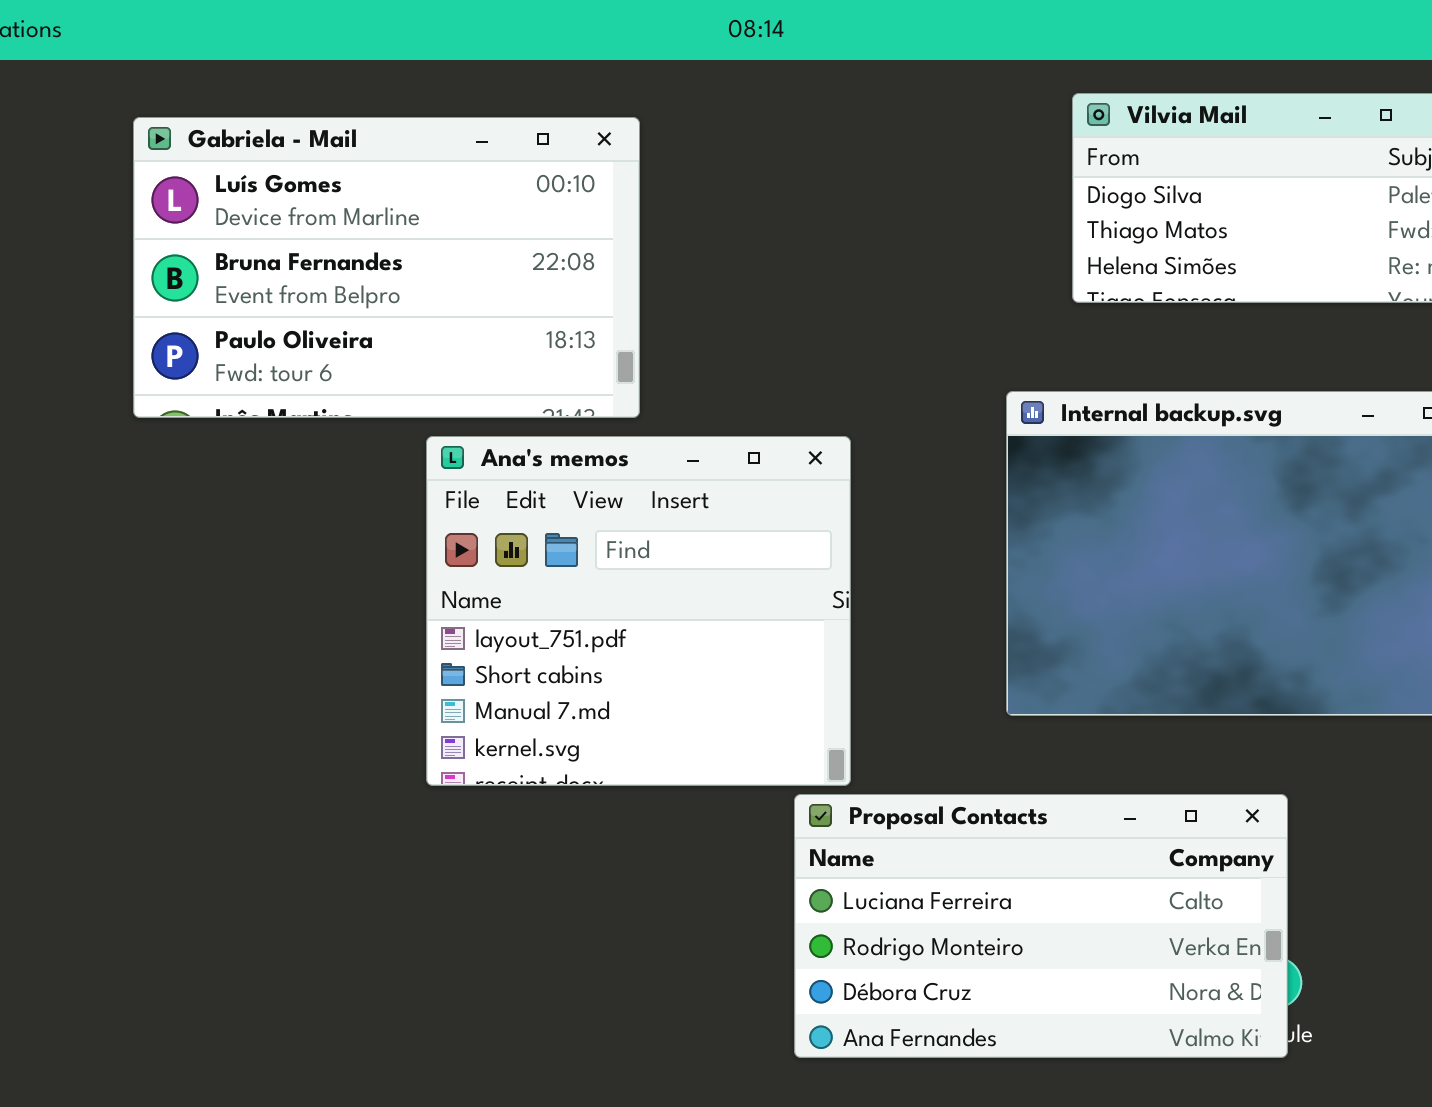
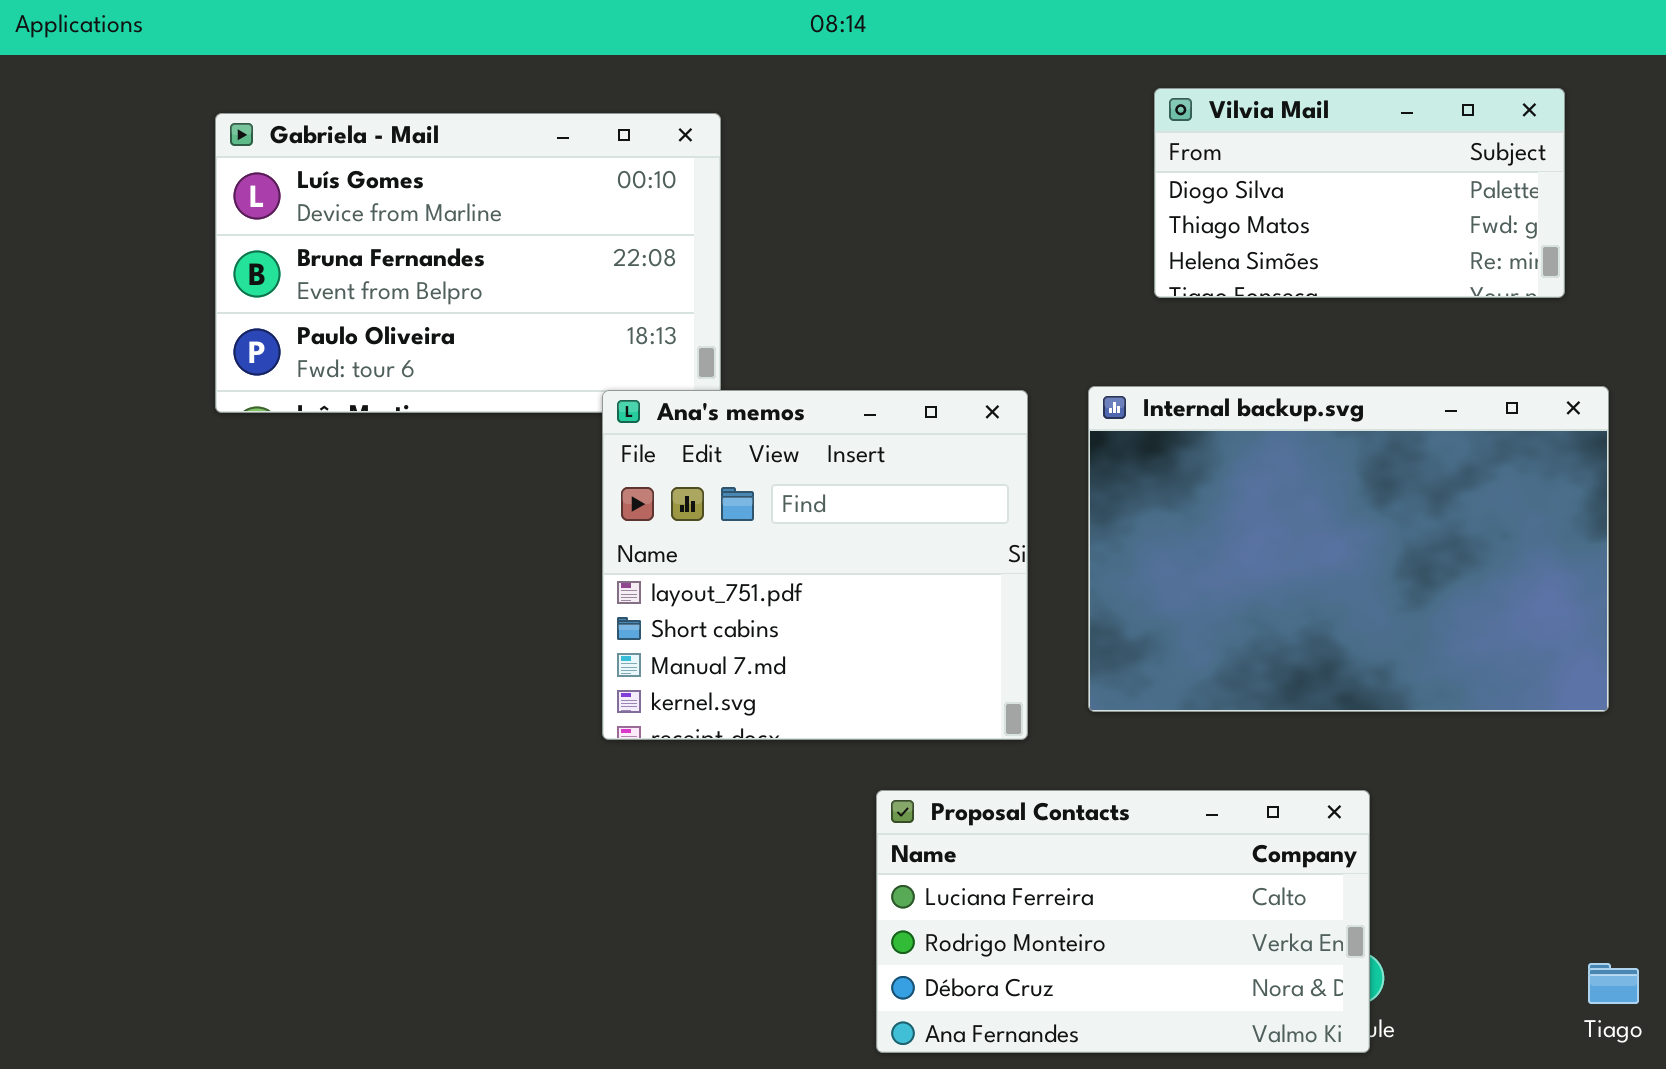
Ana's memos: [426,436,851,786] -> [602,390,1028,740], moved

